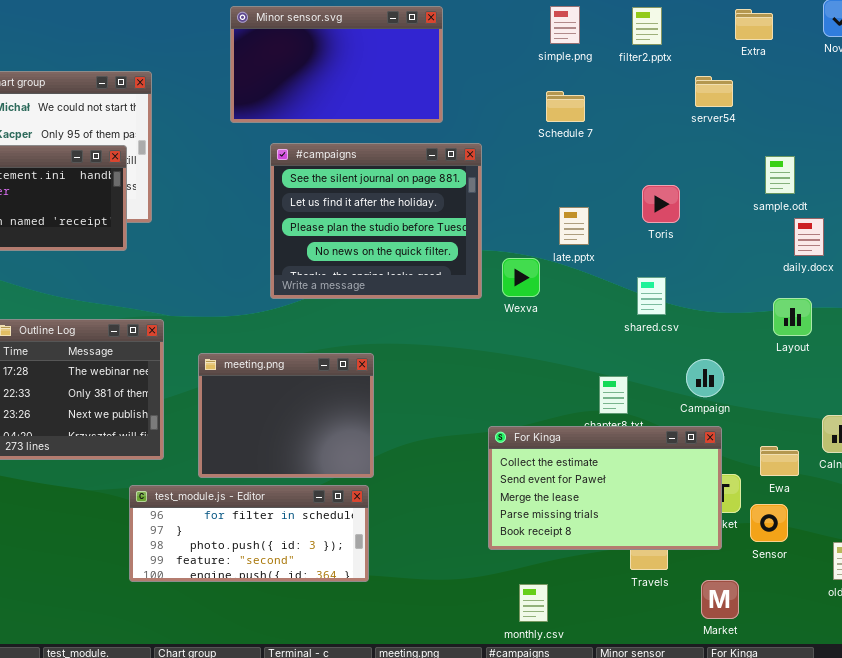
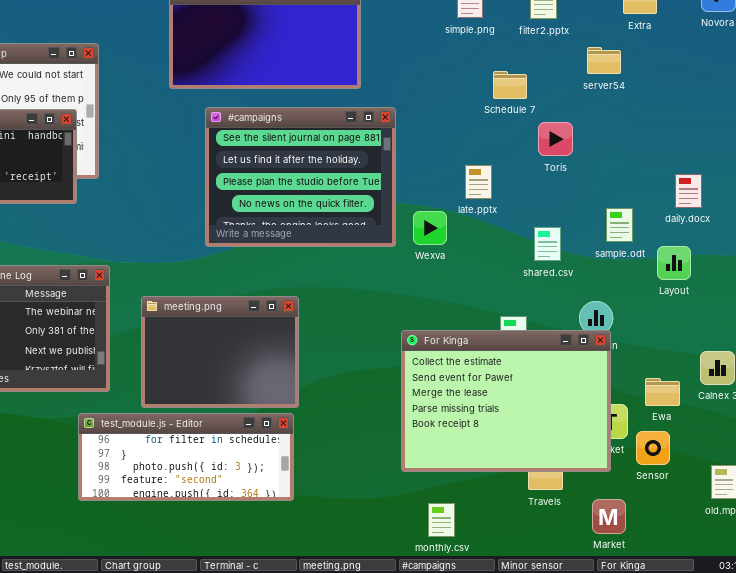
Schedule 7: [546,91,585,122] -> [493,71,527,99], moved
sample.odt: [765,156,795,194] -> [606,208,633,242], moved
Toris: [642,185,680,223] -> [538,122,573,156], moved
For Kinga: [488,426,722,550] -> [401,330,611,472], resized

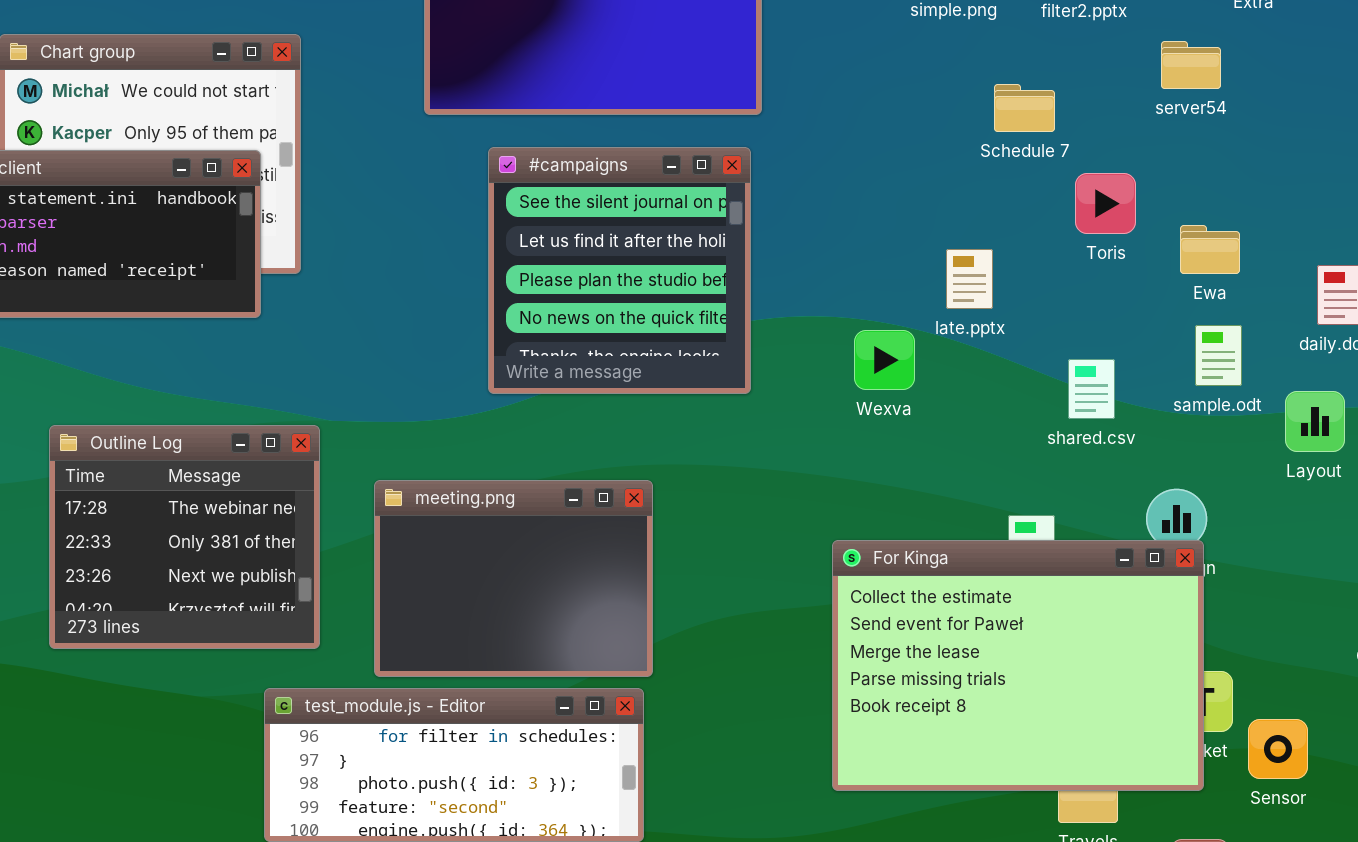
#campaigns: [205,107,396,247] -> [488,147,751,394], resized
Ewa: [645,378,680,406] -> [1180,225,1240,274], moved

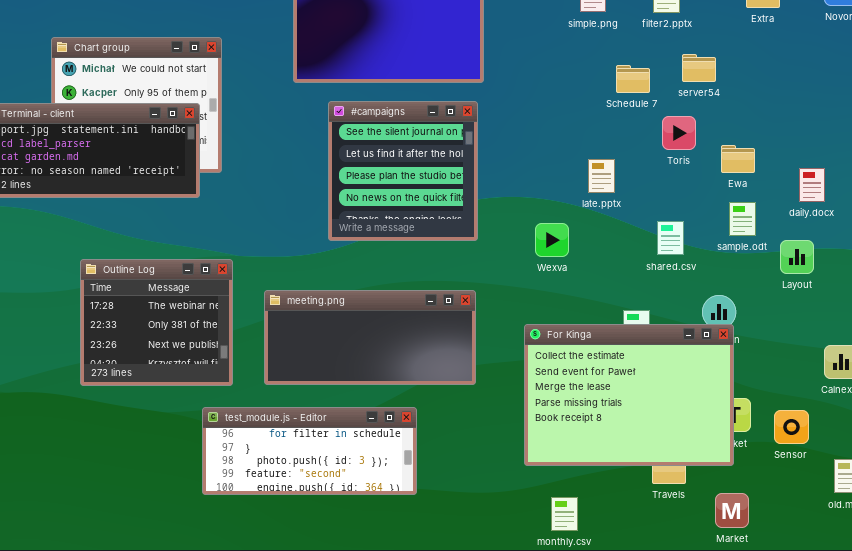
server54: [1161,41,1221,89] -> [682,54,716,82], moved
Wexva: [854,330,915,390] -> [535,223,569,257], moved
meeting.png: [374,480,653,677] -> [264,290,476,385], resized
Sensor: [1248,719,1308,779] -> [774,410,809,444], moved

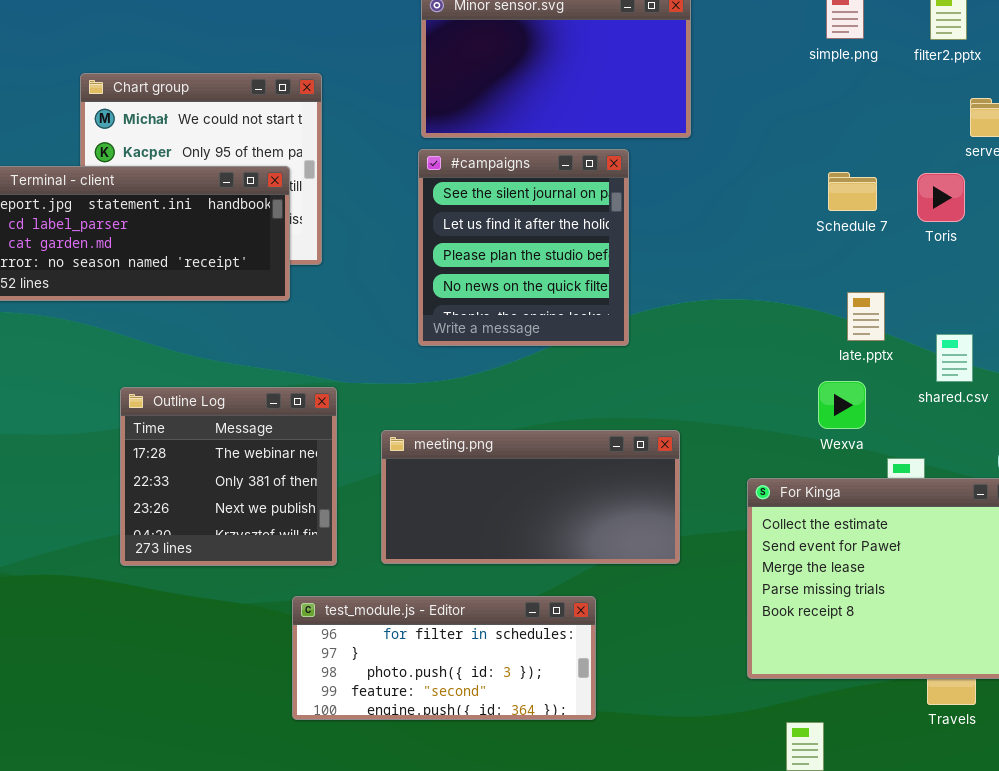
Schedule 7: [616,65,650,93] -> [828,172,877,211], moved
#campaigns: [328,101,478,241] -> [418,149,629,346], moved
Toris: [662,116,696,150] -> [917,173,965,222], moved
late.pptx: [588,159,615,193] -> [847,292,885,341], moved
Wexva: [535,223,569,257] -> [818,381,866,429], moved

